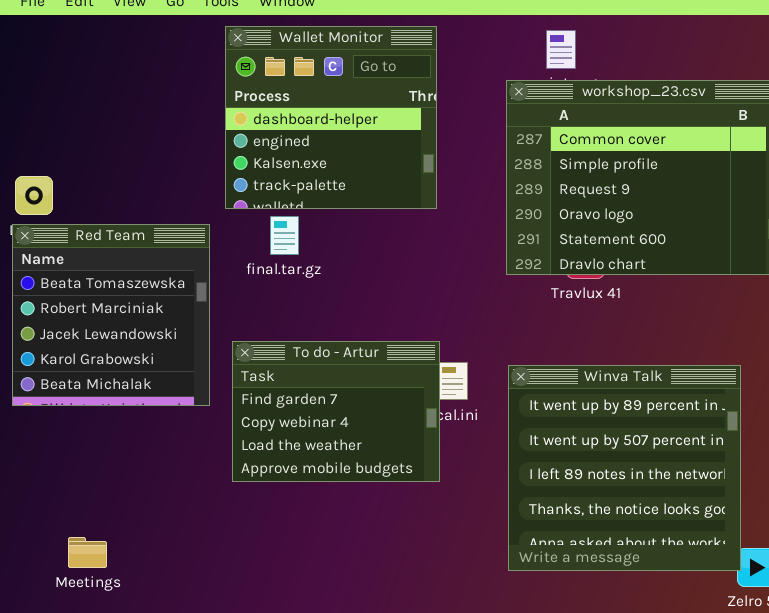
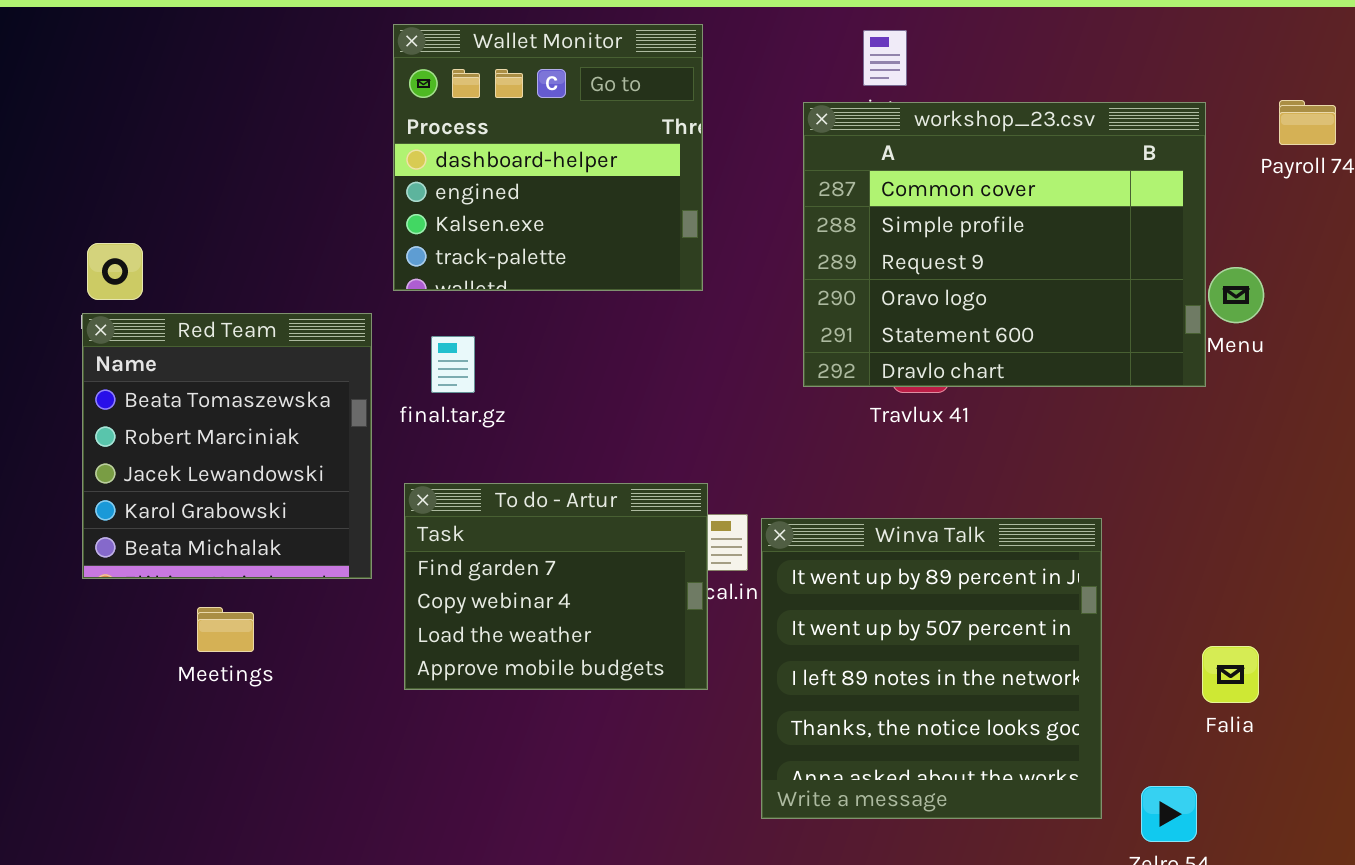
final.tar.gz: [270,216,299,255] -> [431,336,475,393], moved
Winva Talk: [508,365,741,571] -> [761,518,1102,819], moved
Meetings: [68,537,107,568] -> [197,607,254,652], moved

